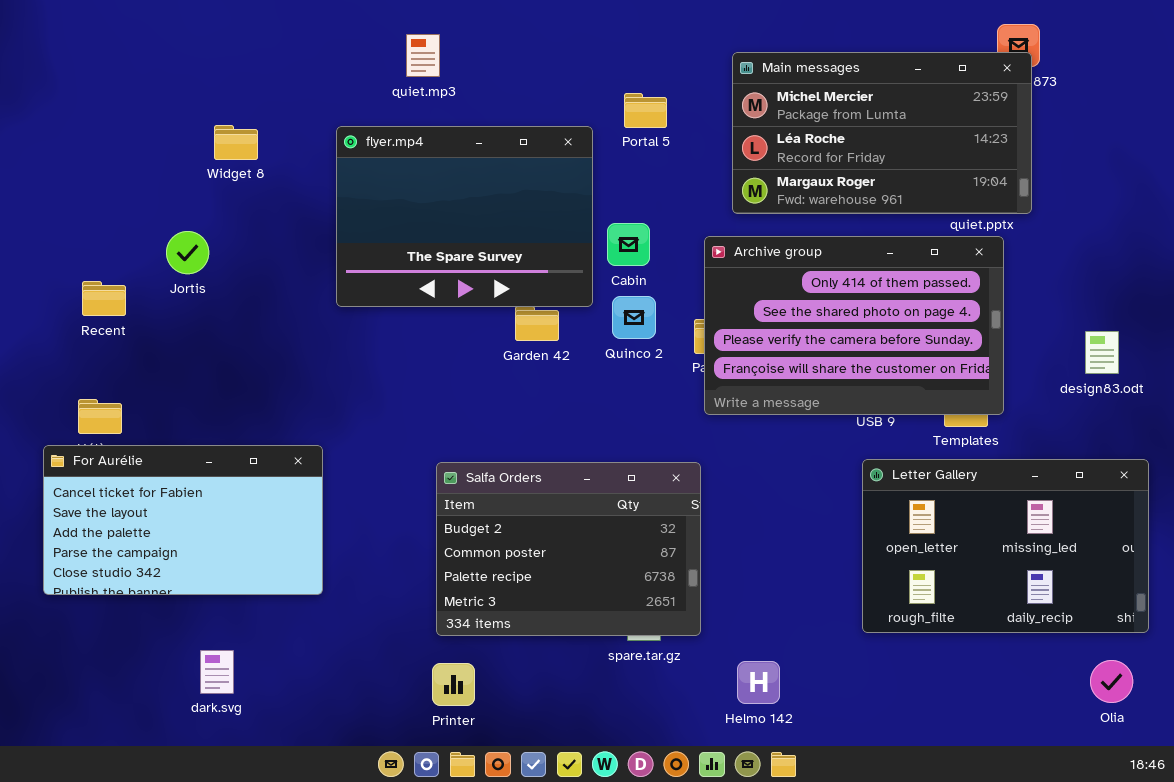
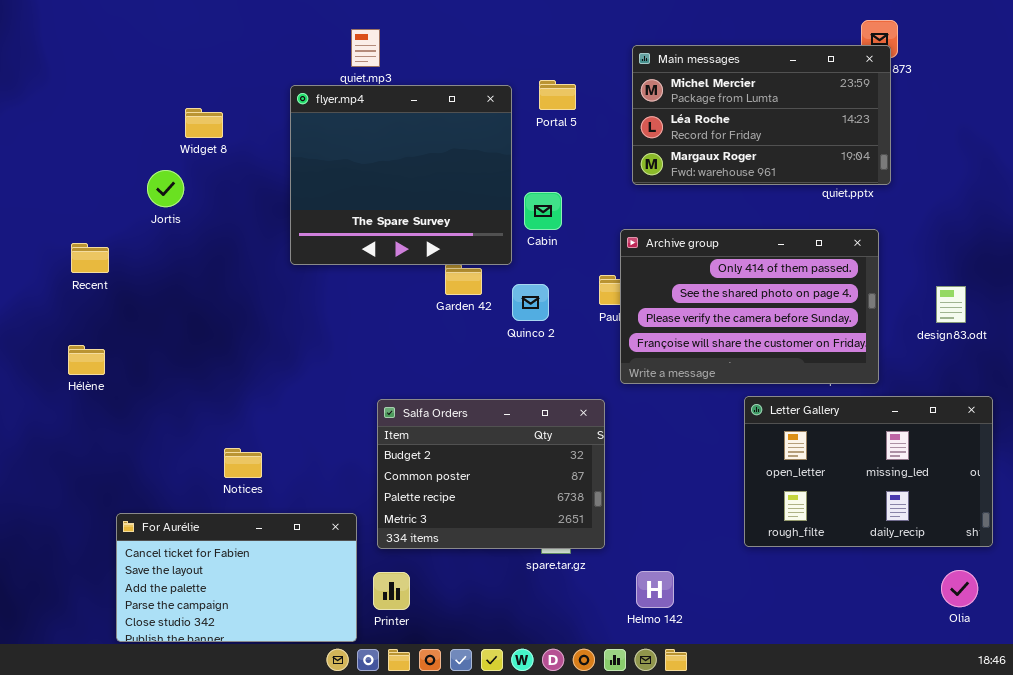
flyer.mp4: [336,126,593,307] -> [290,85,512,265], resized
Jortis: [166,231,209,274] -> [147,170,184,207], moved
Archive group: [704,236,1004,415] -> [620,229,879,384], moved
Quinco 2: [612,296,656,339] -> [512,284,549,321], moved
For Aurélie: [43,445,323,595] -> [116,513,357,642], moved

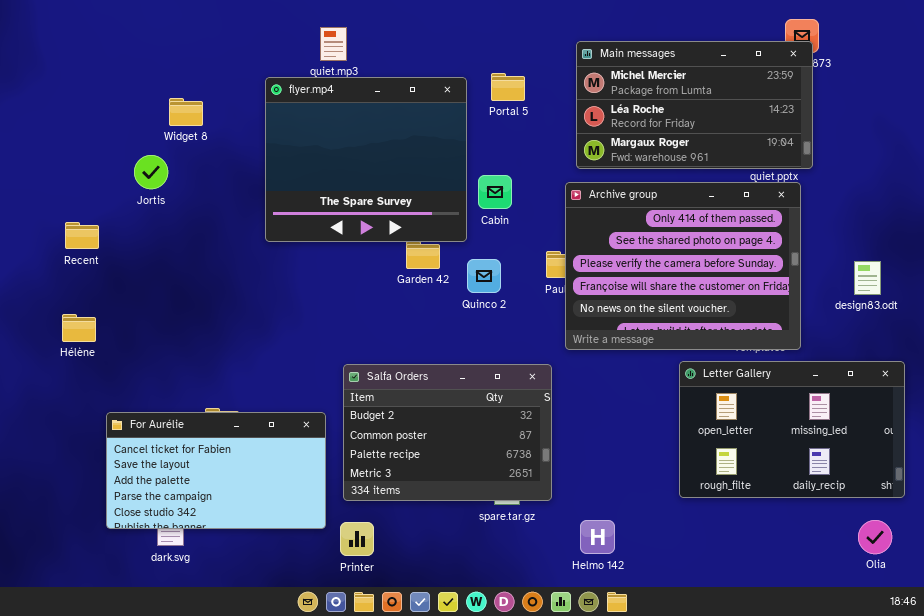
Archive group: [620,229,879,384] -> [565,182,801,350], resized
For Aurélie: [116,513,357,642] -> [106,412,326,529], moved

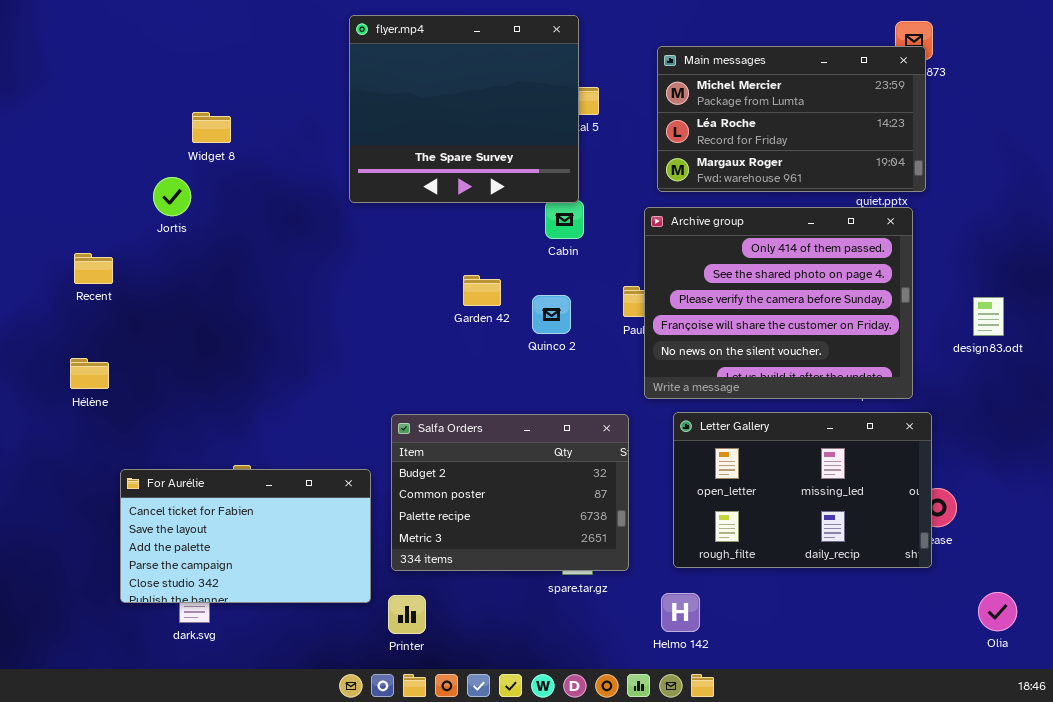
flyer.mp4: [265,77,467,242] -> [349,15,579,203], moved
Letter Gallery: [679,361,905,498] -> [673,412,932,568], moved

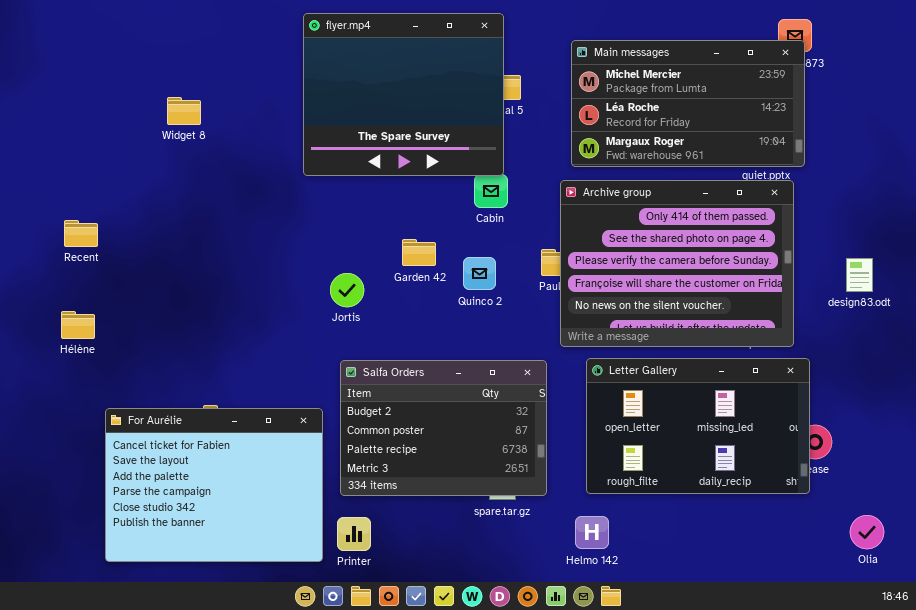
Jortis: [153,177,191,216] -> [330,273,364,307], moved
For Aurélie: [120,469,371,603] -> [105,408,323,562], resized

